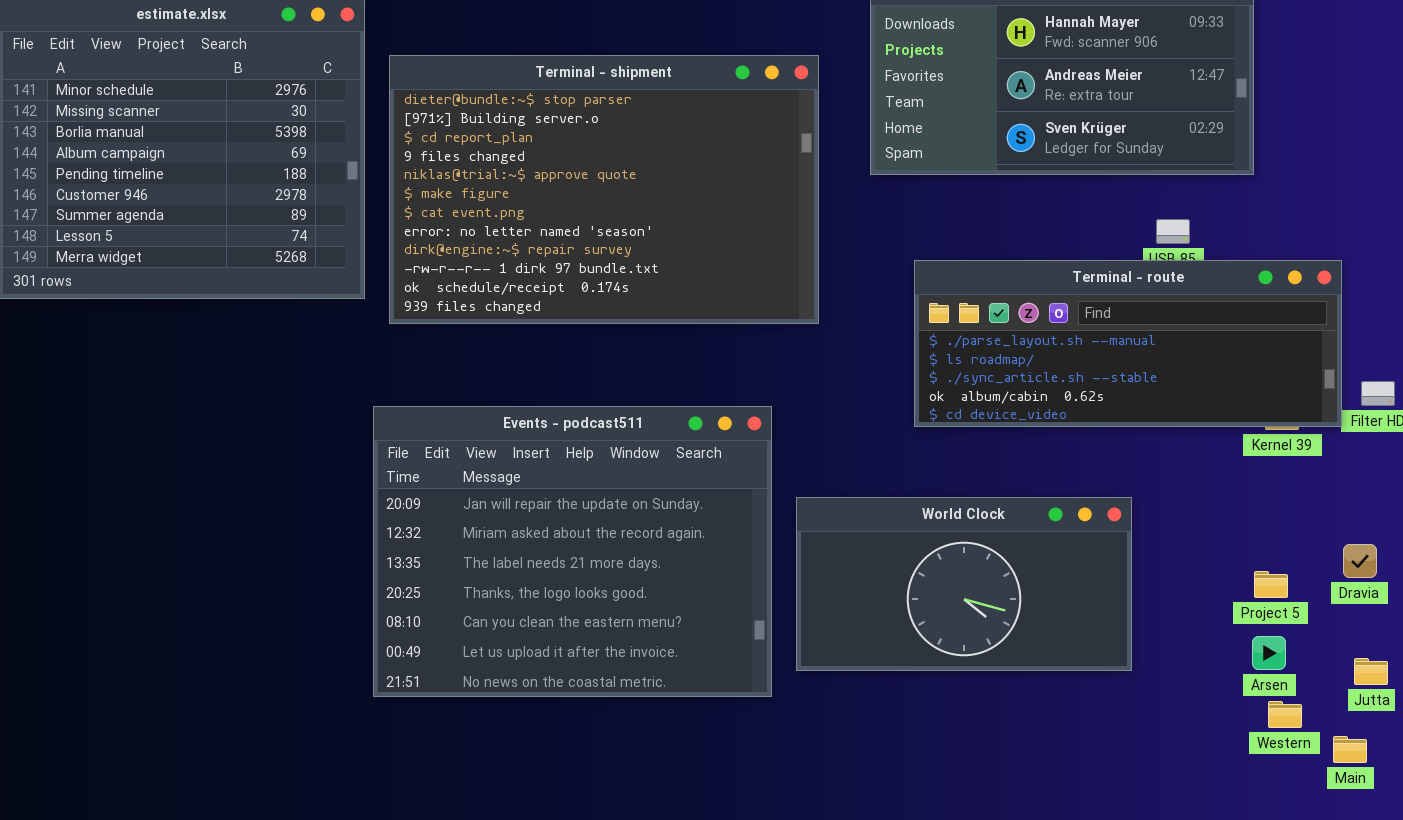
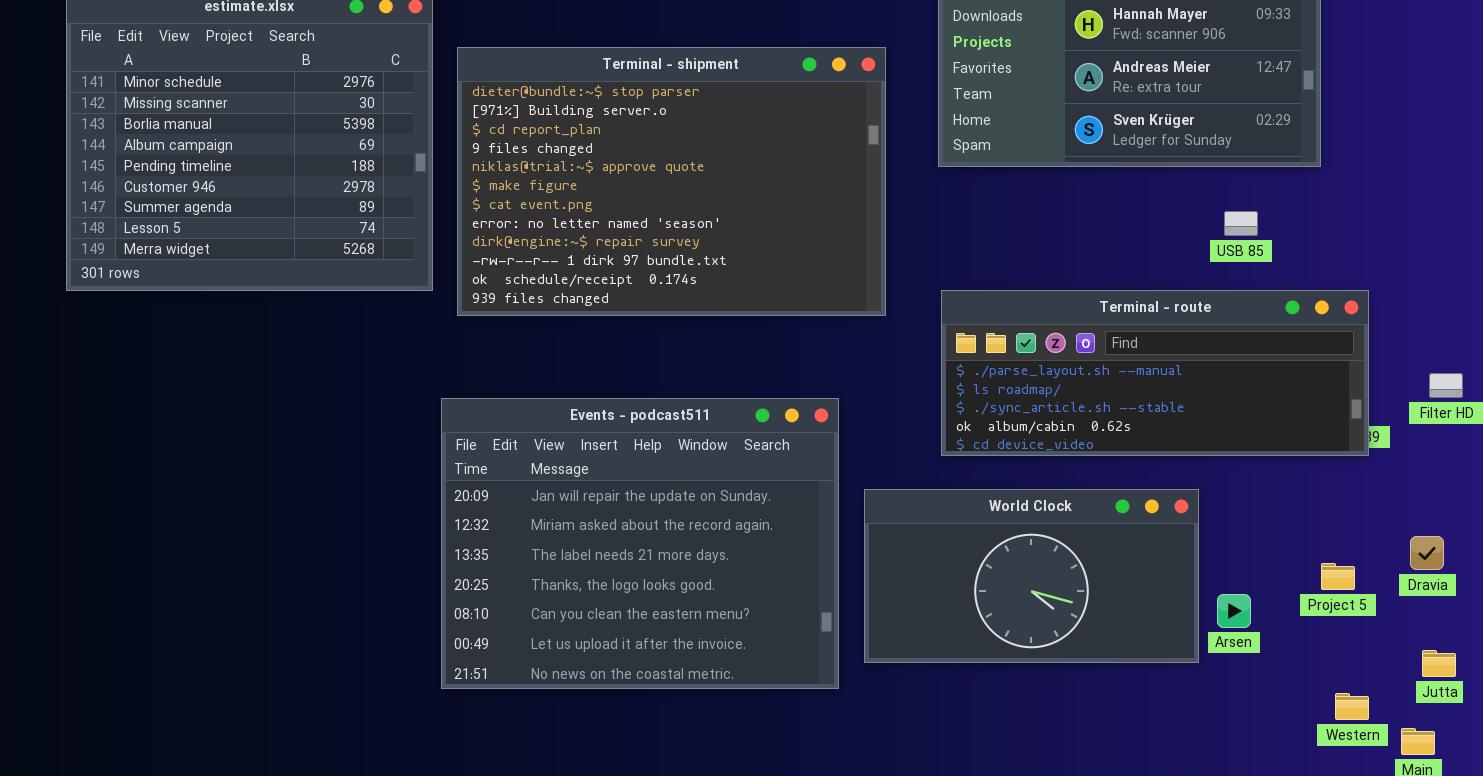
Terminal - route: [914,260,1342,427] -> [941,290,1369,456], moved
Arsen: [1252,636,1286,670] -> [1217,594,1251,628], moved

